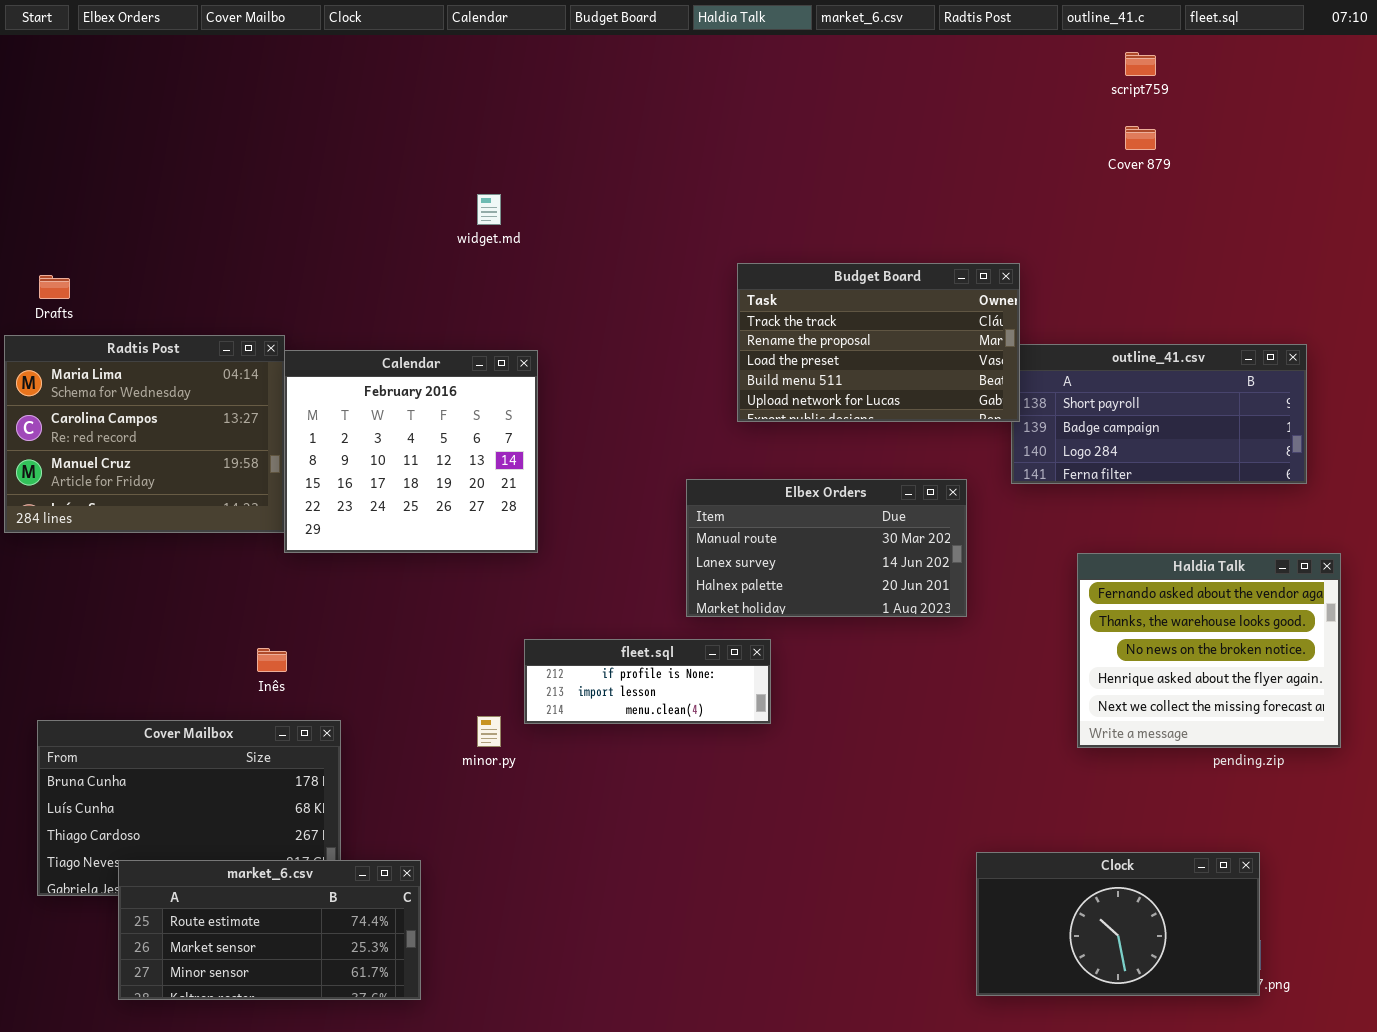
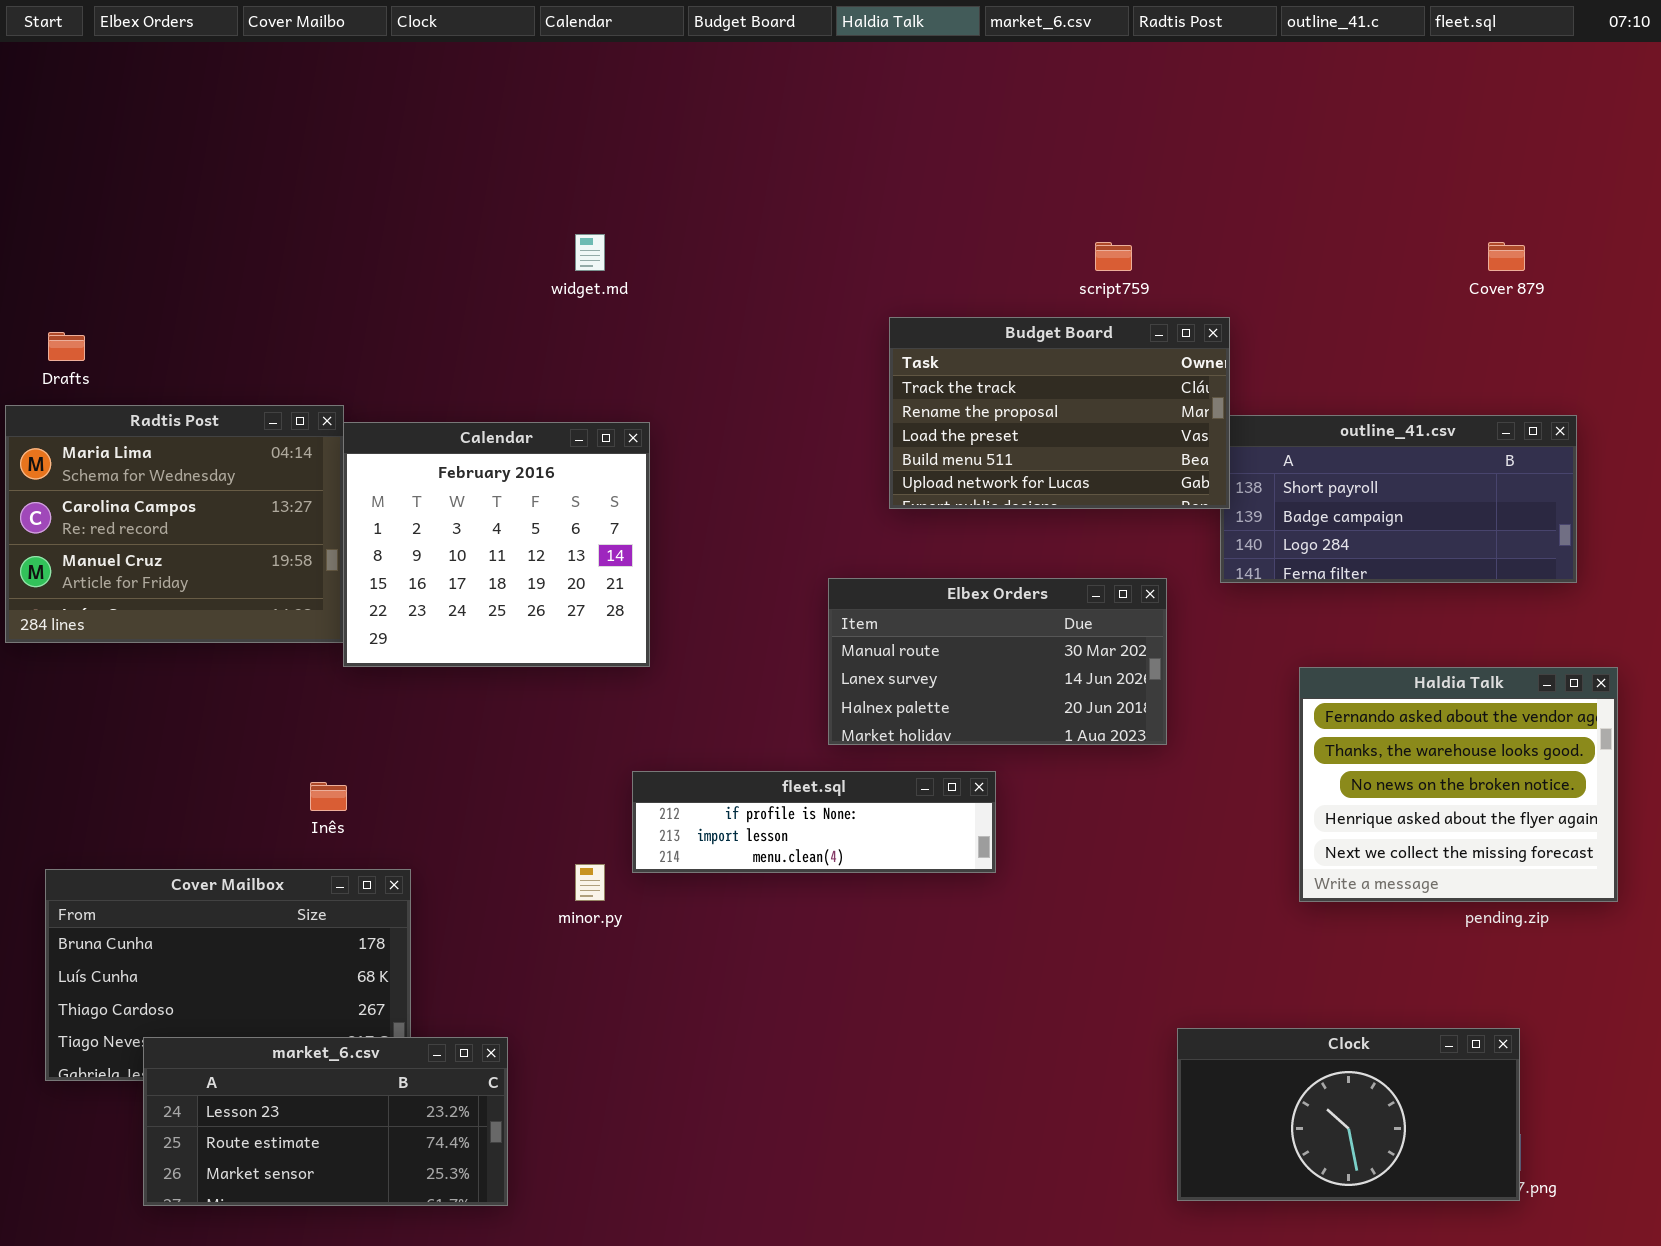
script759: [1125,52,1156,76] -> [1095,242,1132,271], moved
Cover 879: [1125,126,1156,150] -> [1488,242,1525,271], moved
fleet.sql: [524,639,771,724] -> [632,771,996,873], resized
market_6.csv: [118,860,421,1000] -> [143,1037,508,1206], scrolled up 1 row

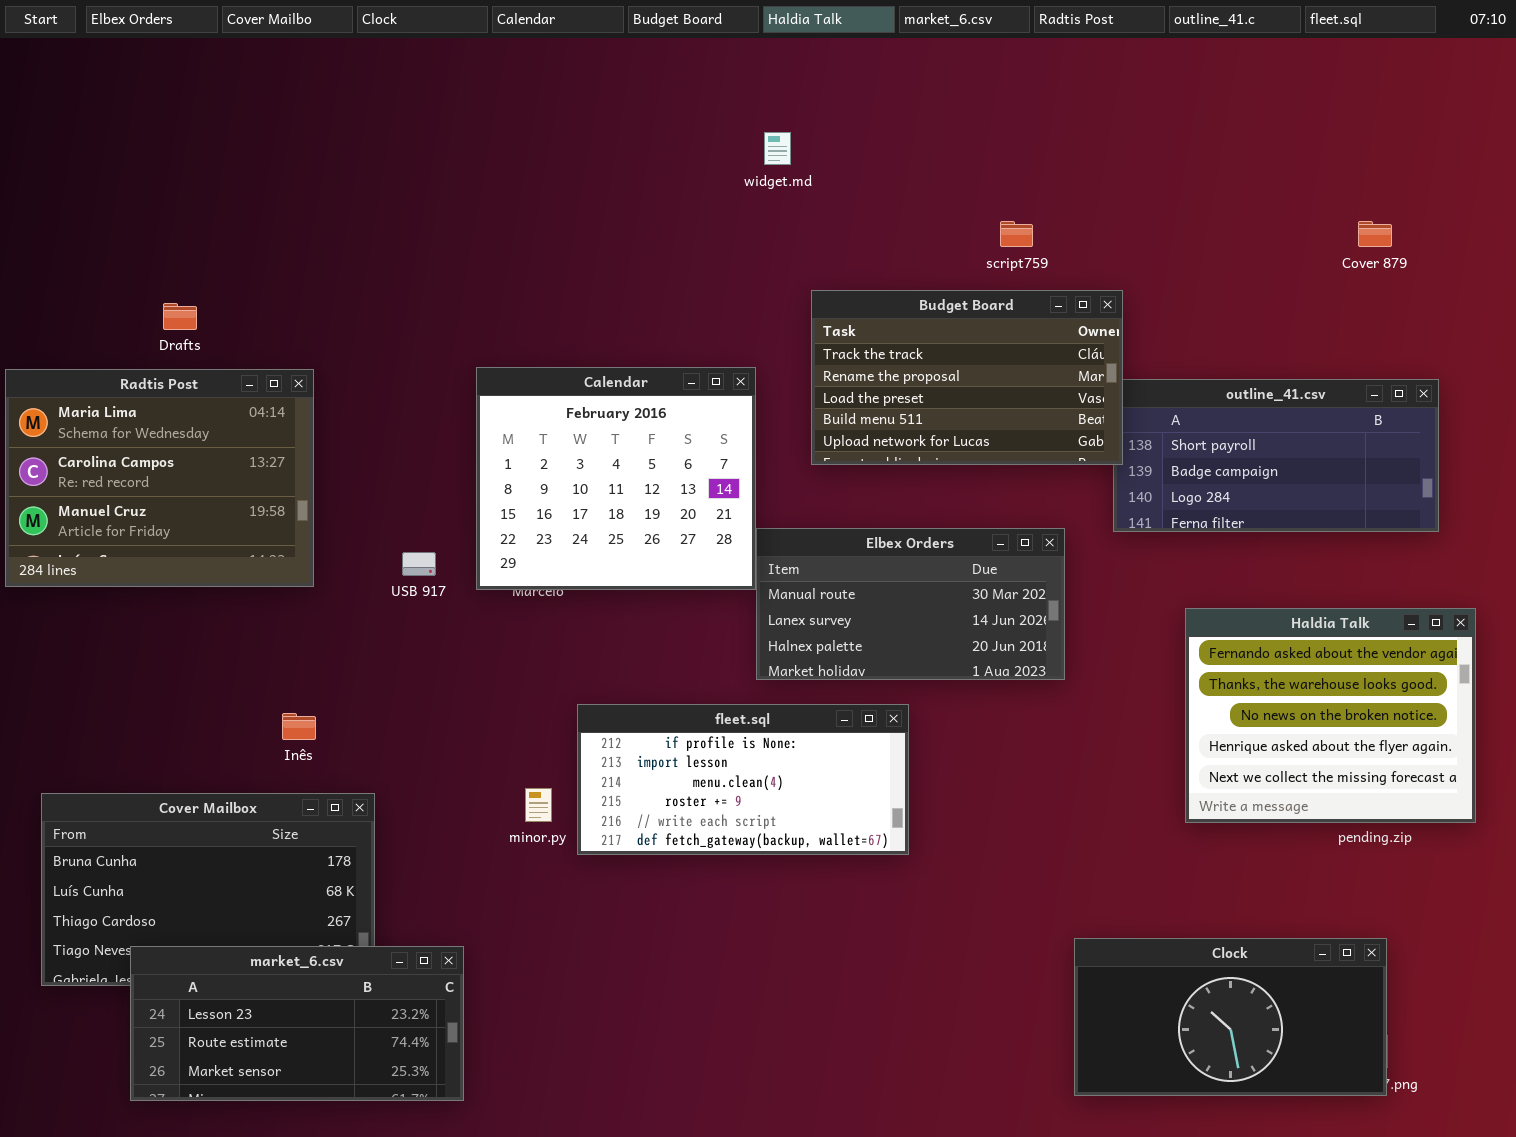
widget.md: [575,234,605,271] -> [764,132,791,165], moved
Drafts: [48,332,85,361] -> [163,303,197,330], moved
Calendar: [343,422,650,667] -> [476,367,756,590], moved
fleet.sql: [632,771,996,873] -> [577,704,909,855], resized

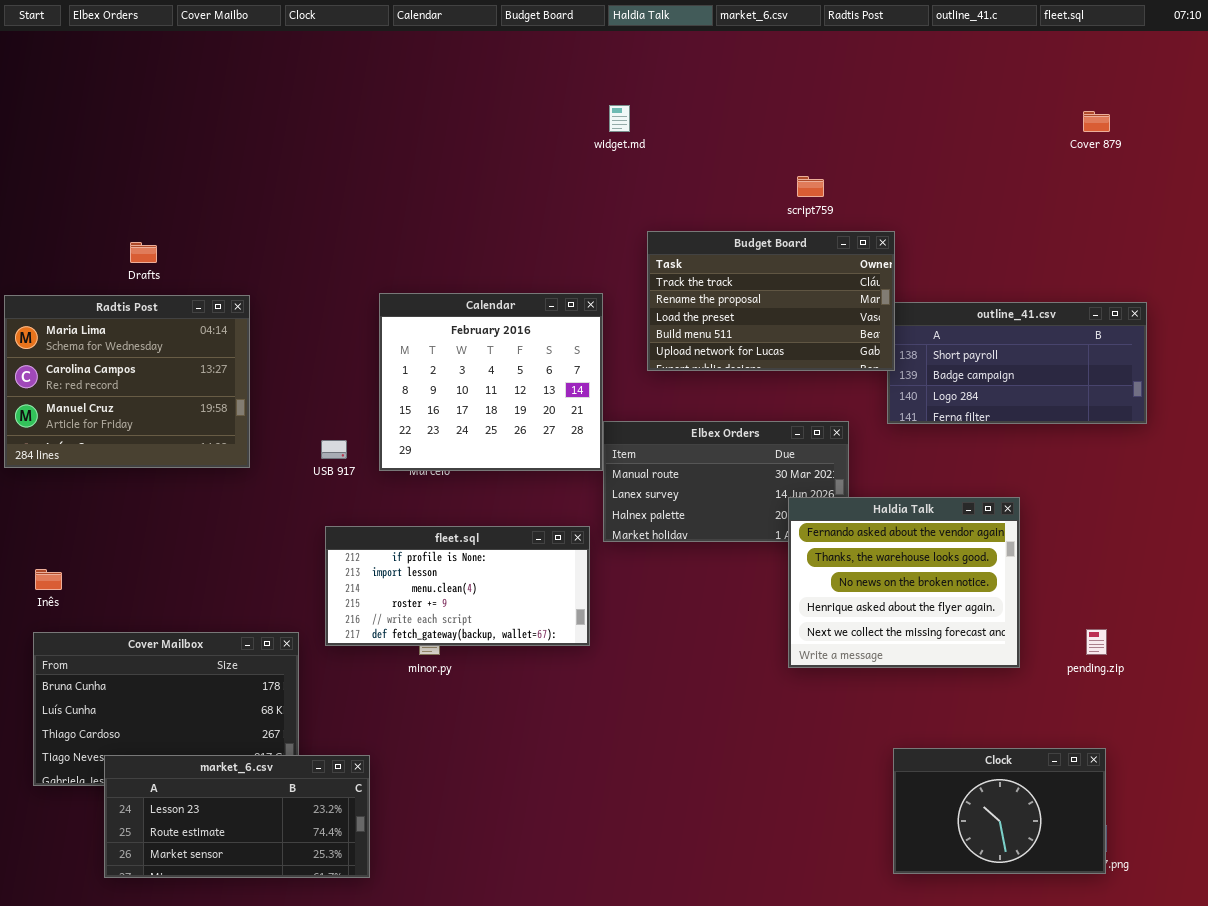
Cover 879: [1358,221,1392,247] -> [1083,111,1110,132], moved
Haldia Talk: [1185,608,1476,823] -> [788,497,1020,668], moved
fleet.sql: [577,704,909,855] -> [325,526,590,646], moved
Inês: [282,713,316,740] -> [35,569,62,590], moved
Clock: [1074,938,1387,1096] -> [893,748,1106,874], resized

